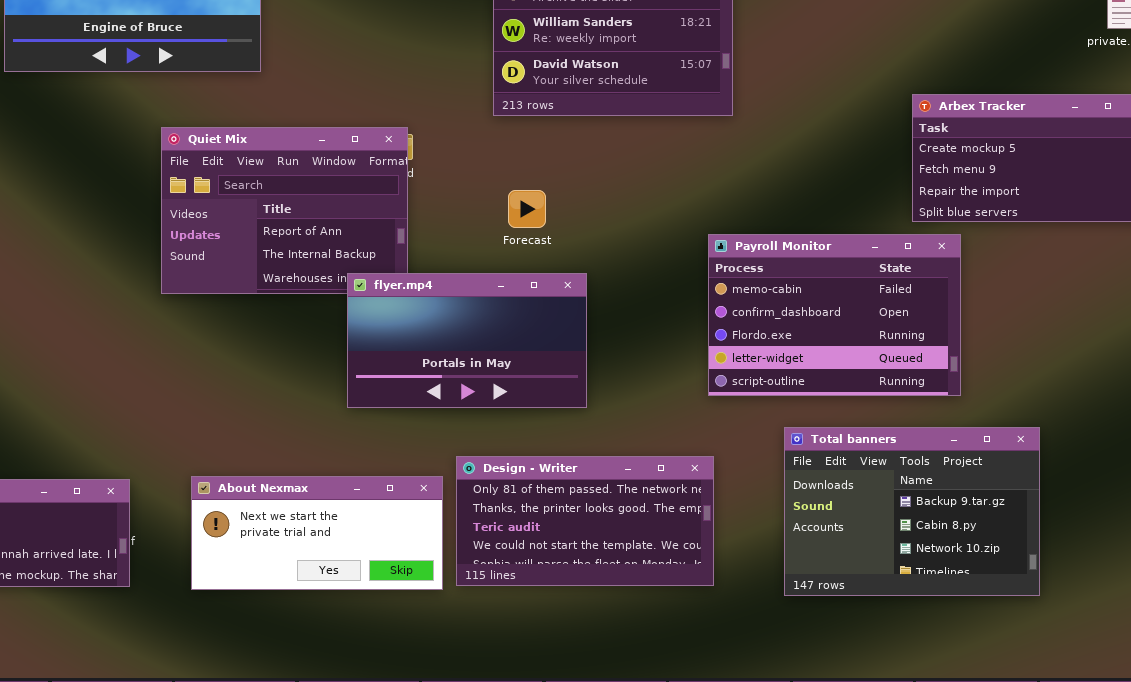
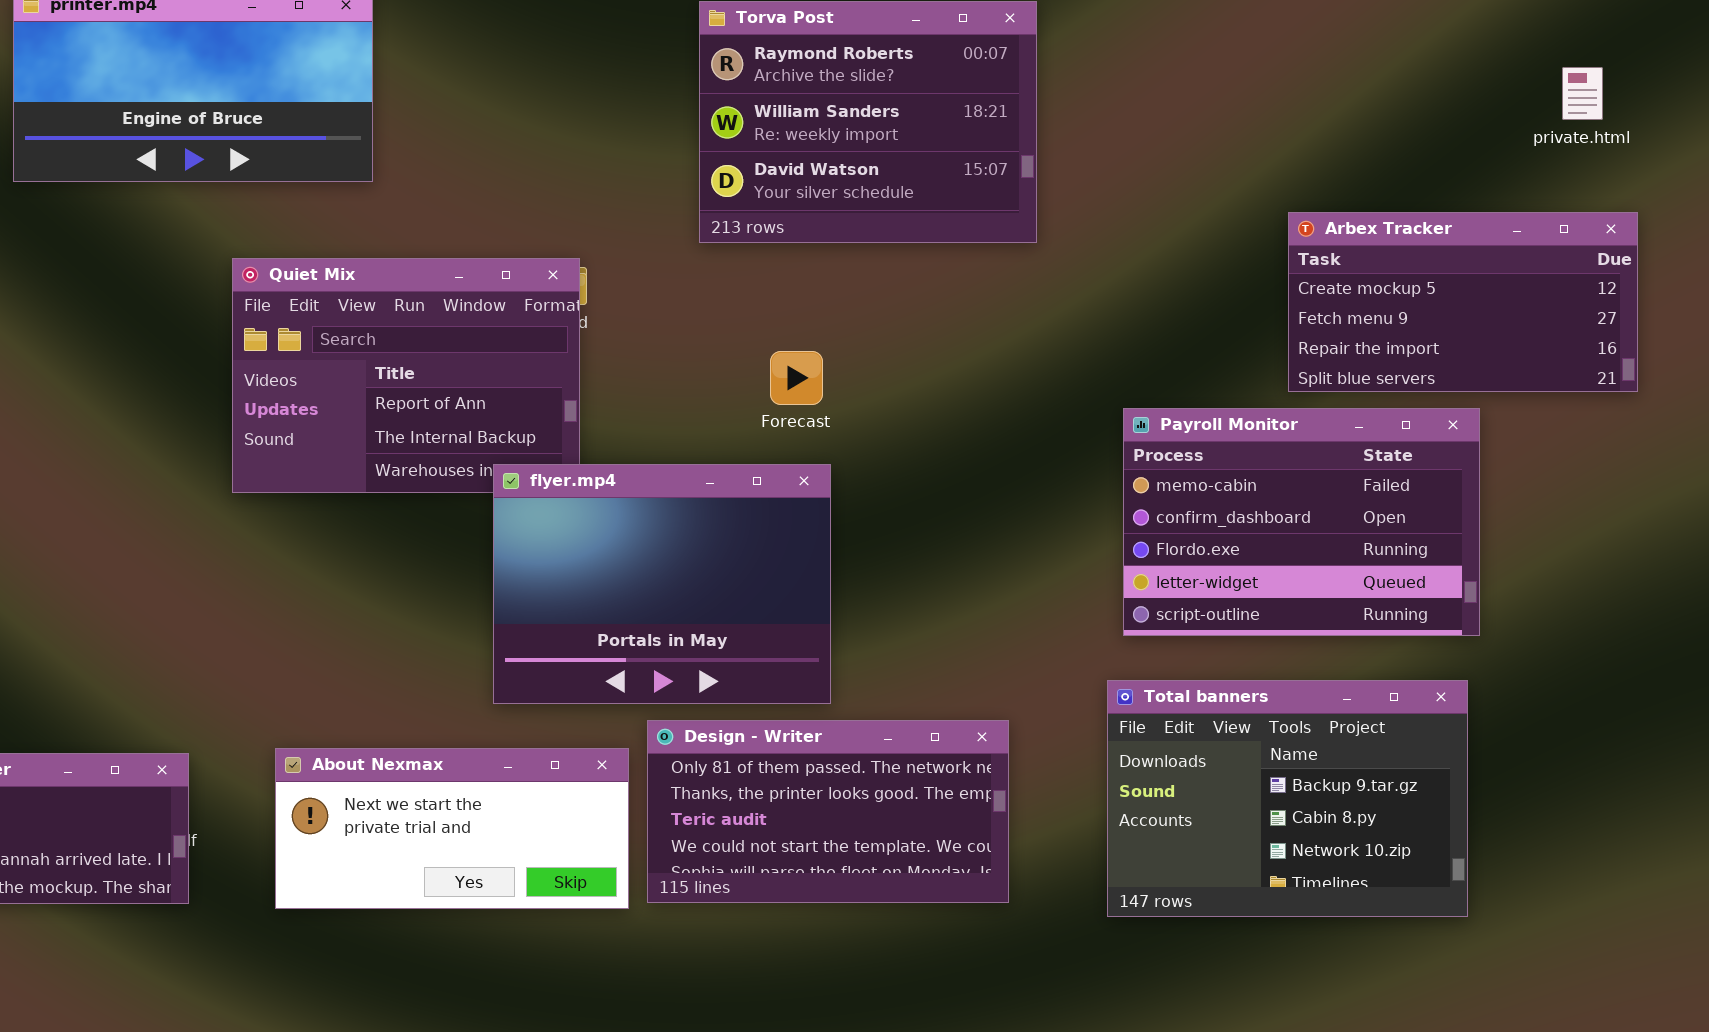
Forecast: [508,190,546,228] -> [770,351,823,405], moved
Payroll Monitor: [708,234,961,396] -> [1123,408,1480,636], moved
flyer.mp4: [347,273,587,408] -> [493,464,831,704], resized

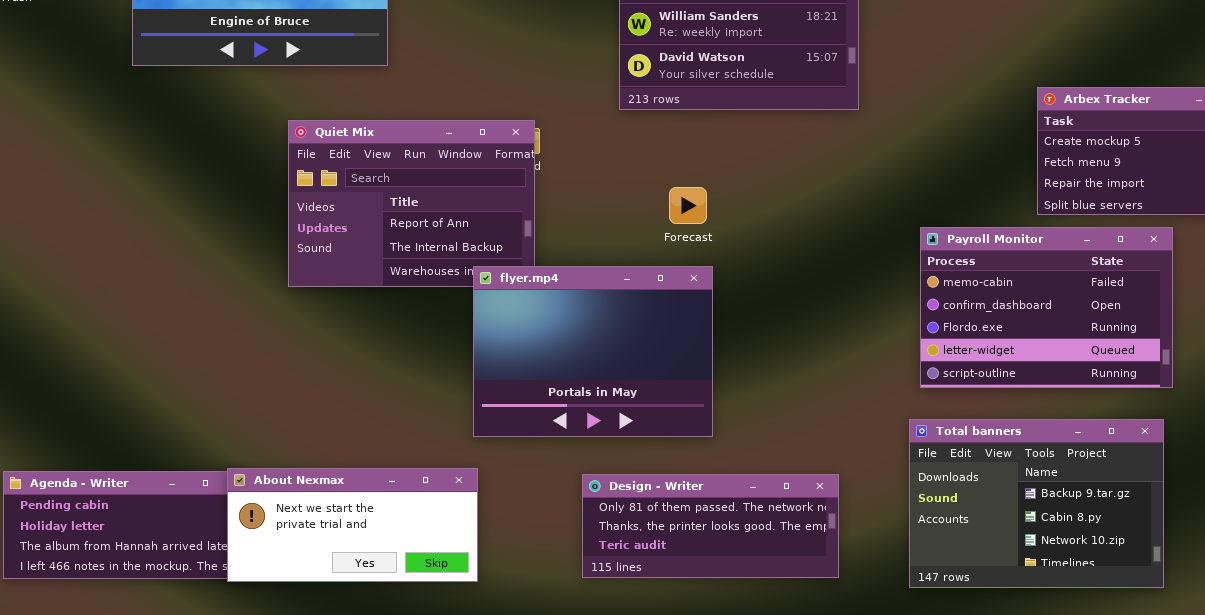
Design - Writer: [647,720,1009,903] -> [582,474,839,578], resized
About Nexmax: [275,748,629,909] -> [227,468,478,582], moved

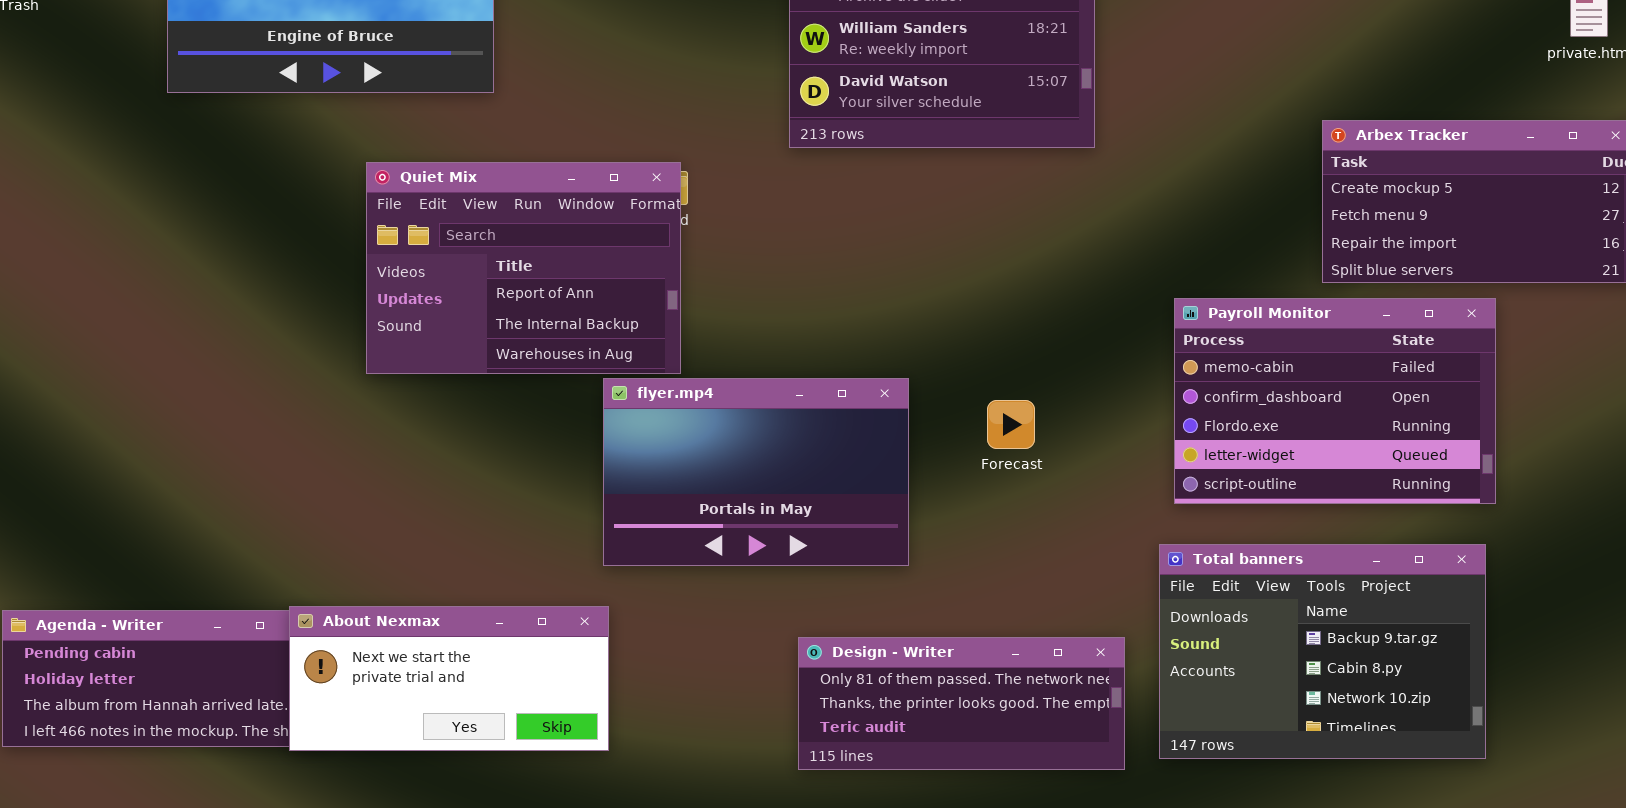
Forecast: [669,187,707,224] -> [987,400,1035,449], moved
flyer.mp4: [473,266,713,437] -> [603,378,909,566], resized
Design - Writer: [582,474,839,578] -> [798,637,1125,770], moved

